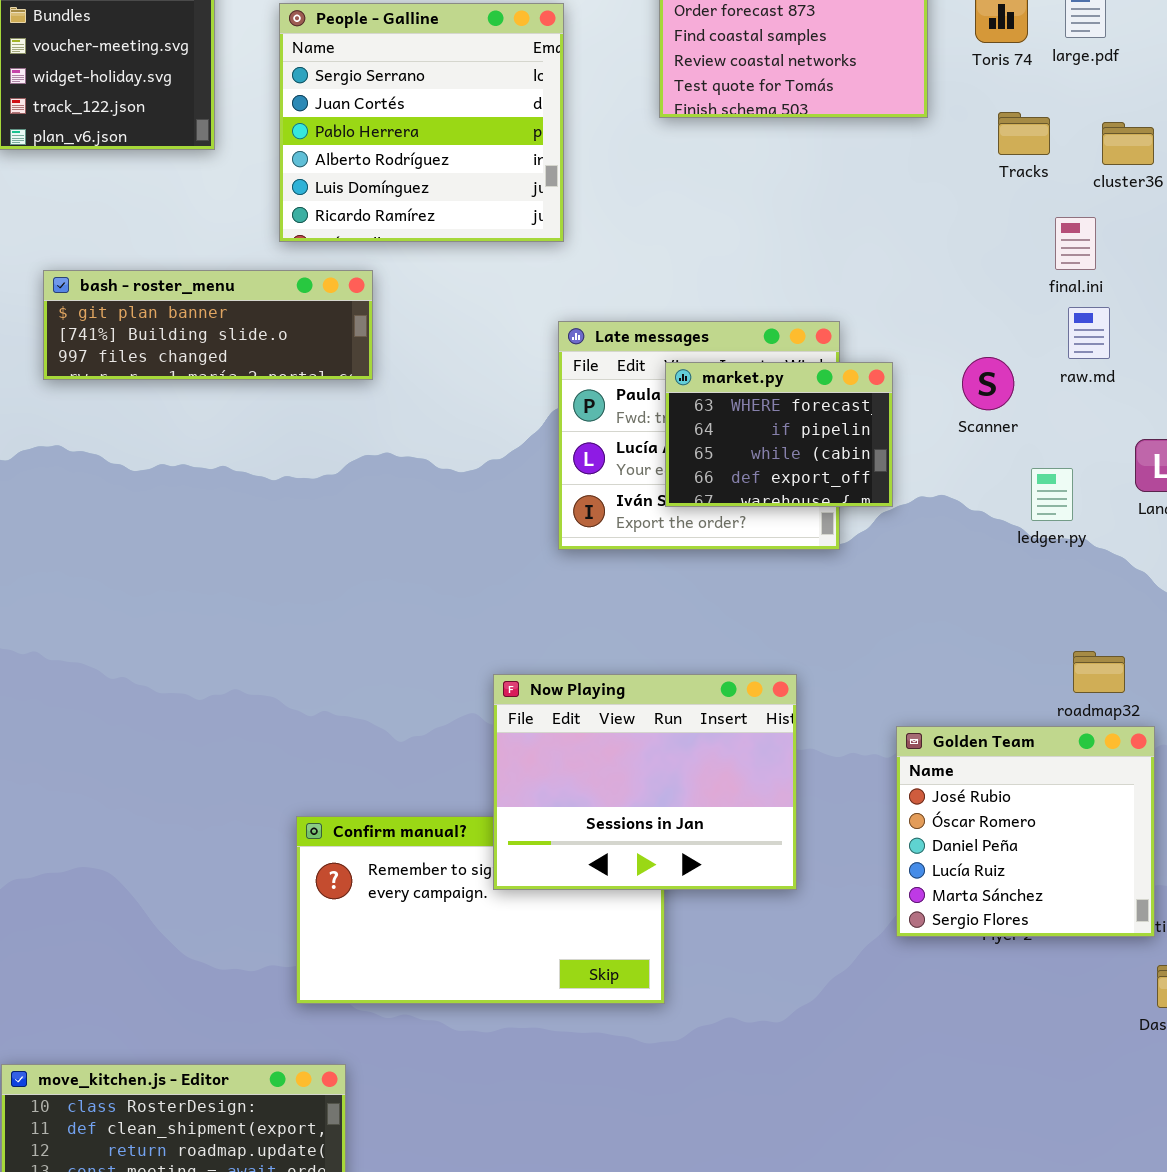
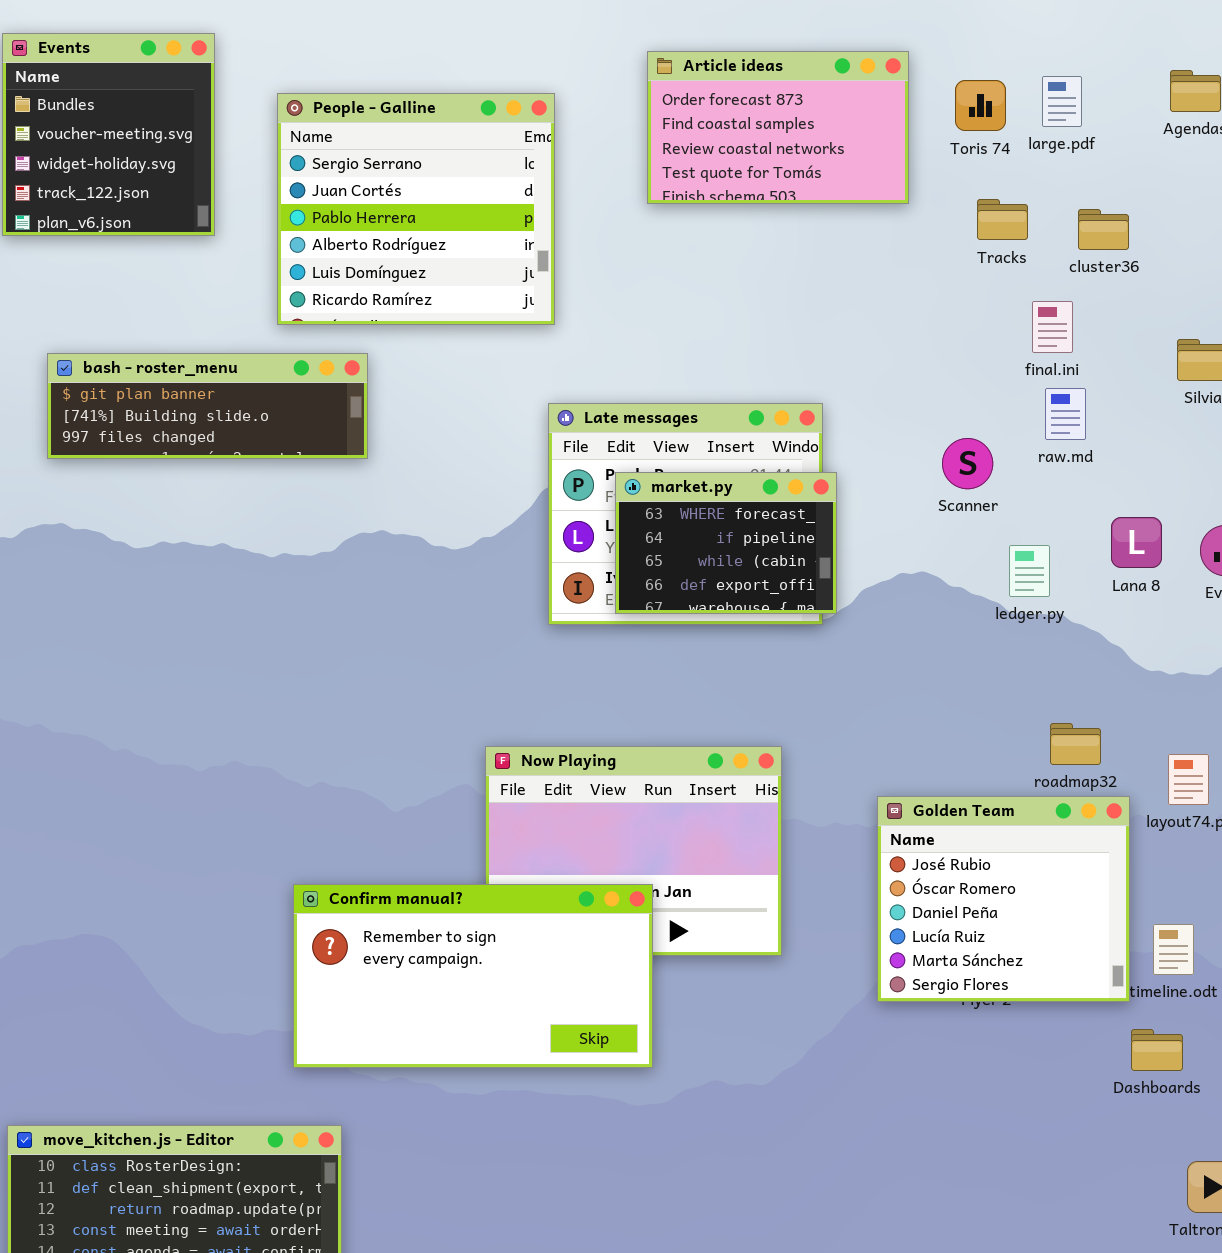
market.py: [665,362,893,507] -> [615,472,837,614], moved
Confirm manual?: [296,816,665,1004] -> [293,884,653,1068], raised

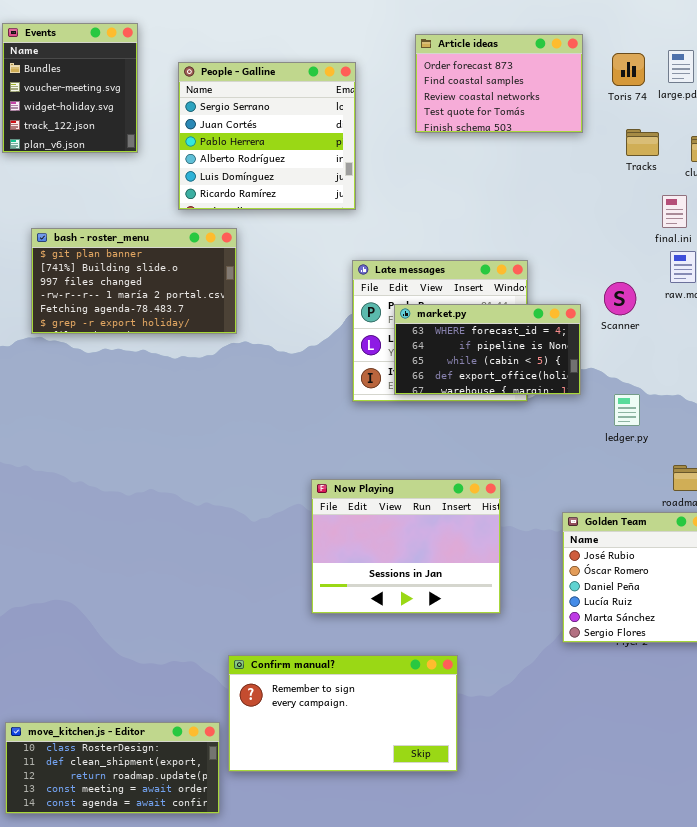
bash - roster_menu: [47,353,368,459] -> [31,228,237,334], resized
market.py: [615,472,837,614] -> [394,304,581,395], resized
ledger.py: [1009,545,1050,597] -> [614,394,640,426], moved
Confirm manual?: [293,884,653,1068] -> [228,655,458,772], moved

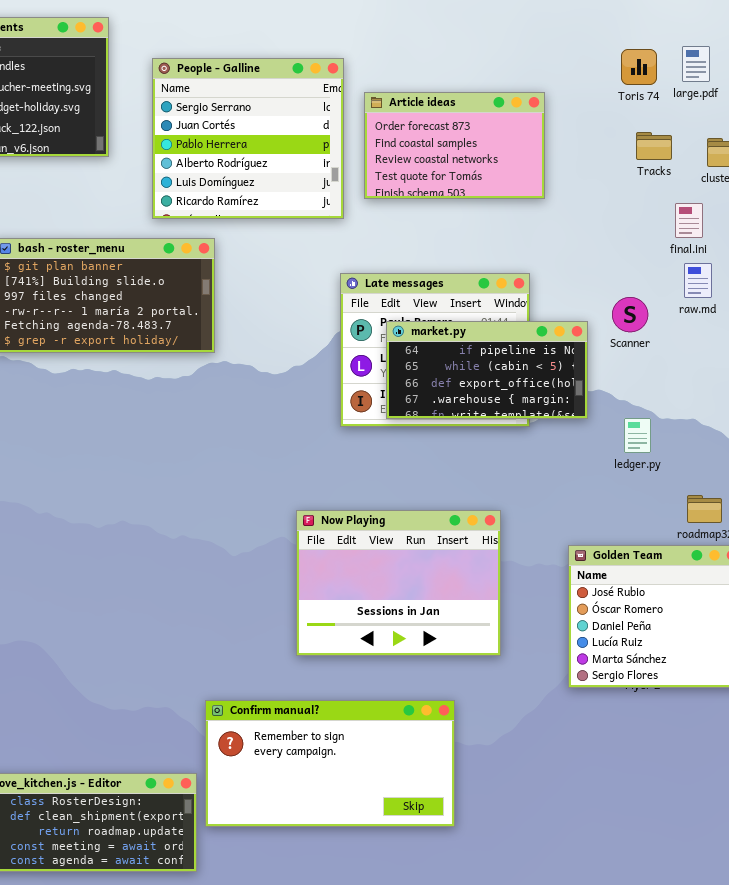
Article ideas: [415,34,583,133] -> [364,92,545,199], moved
market.py: [394,304,581,395] -> [386,321,588,419], scrolled down 1 row

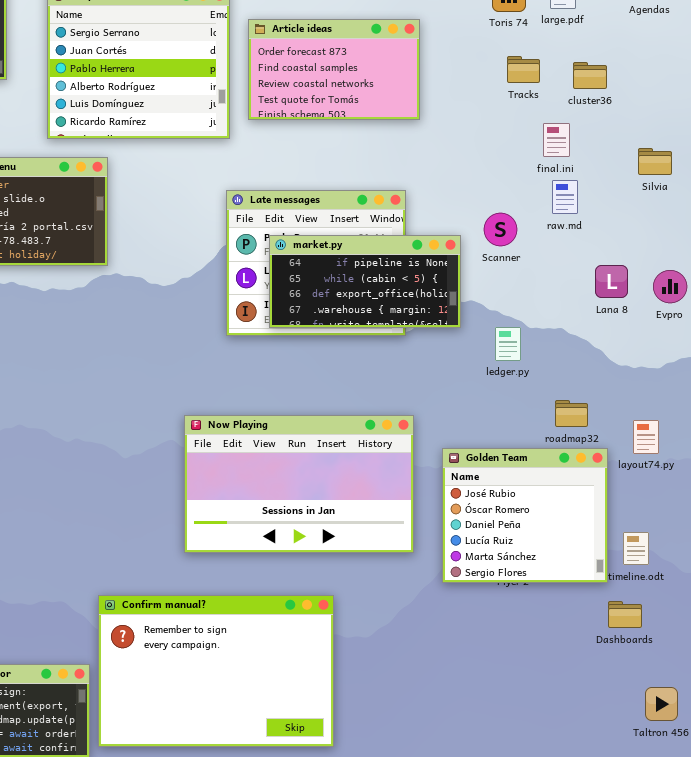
Now Playing: [296,510,501,656] -> [184,415,414,553], resized
Confirm manual?: [205,700,455,827] -> [98,595,334,747], resized

